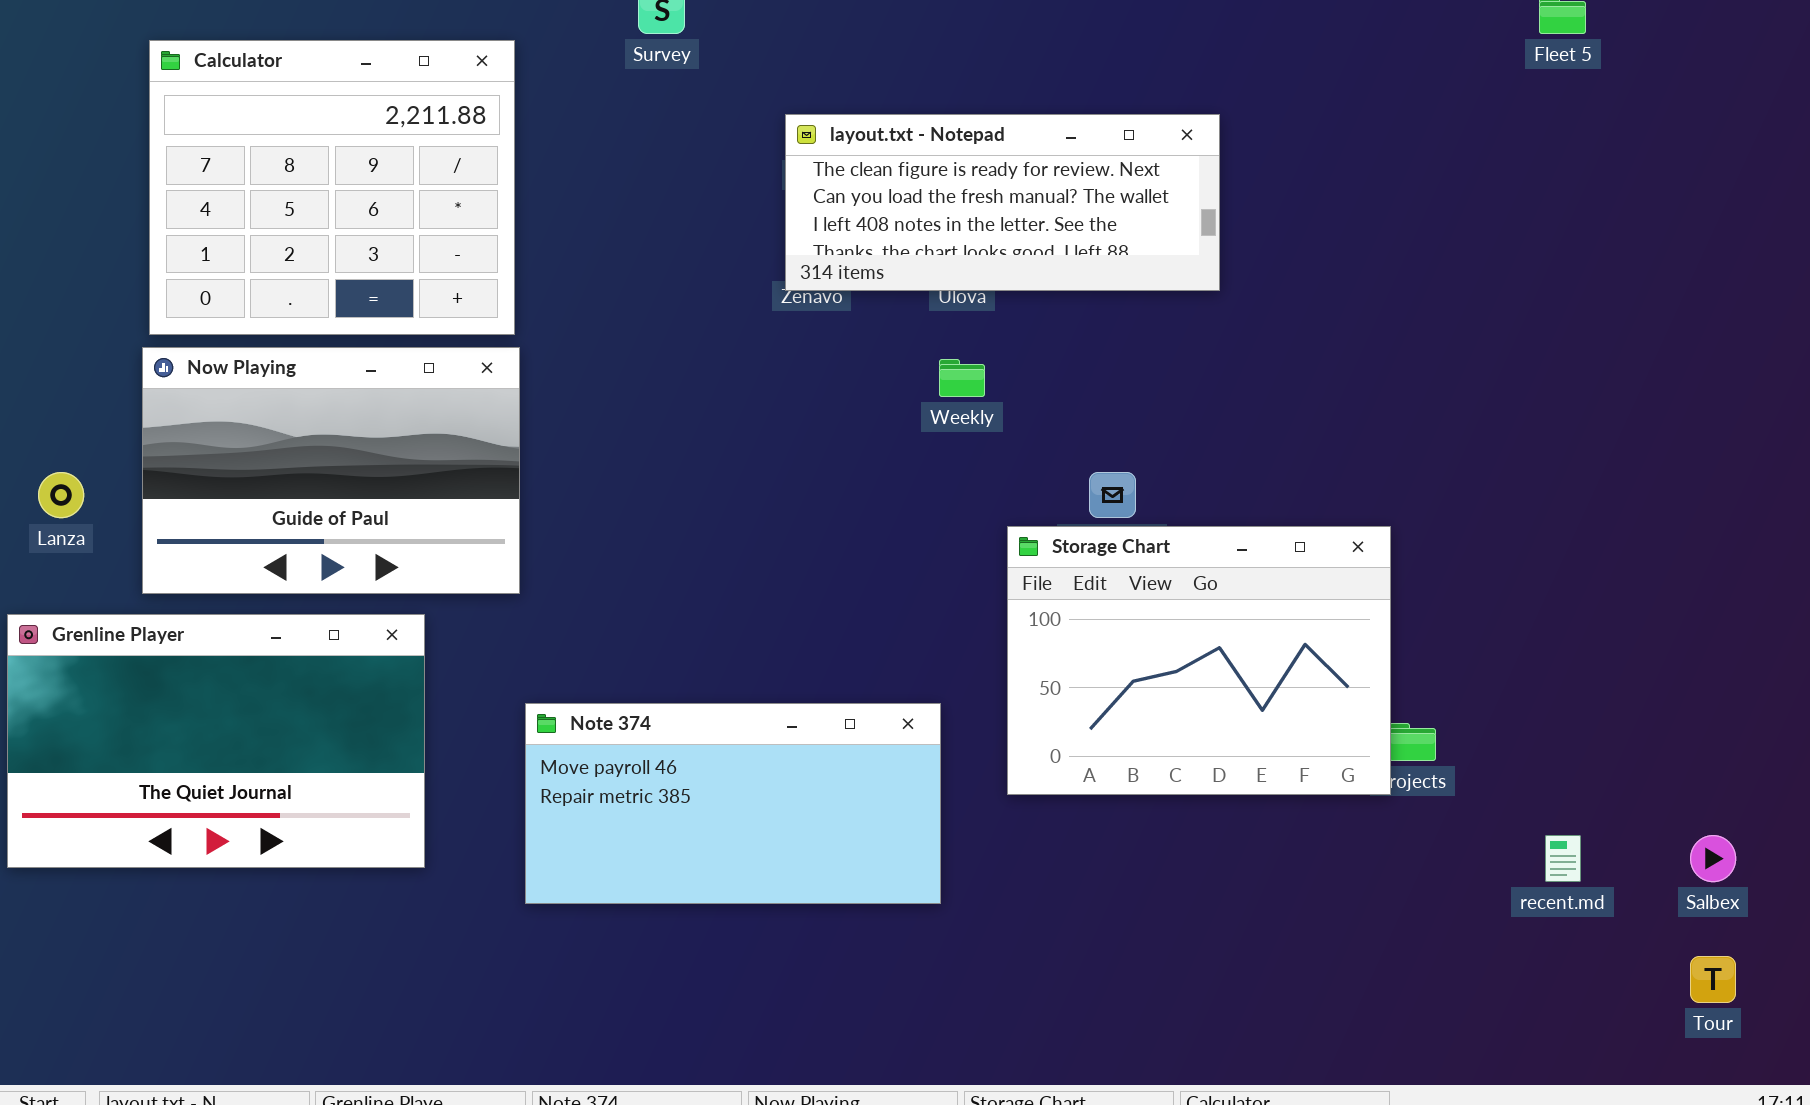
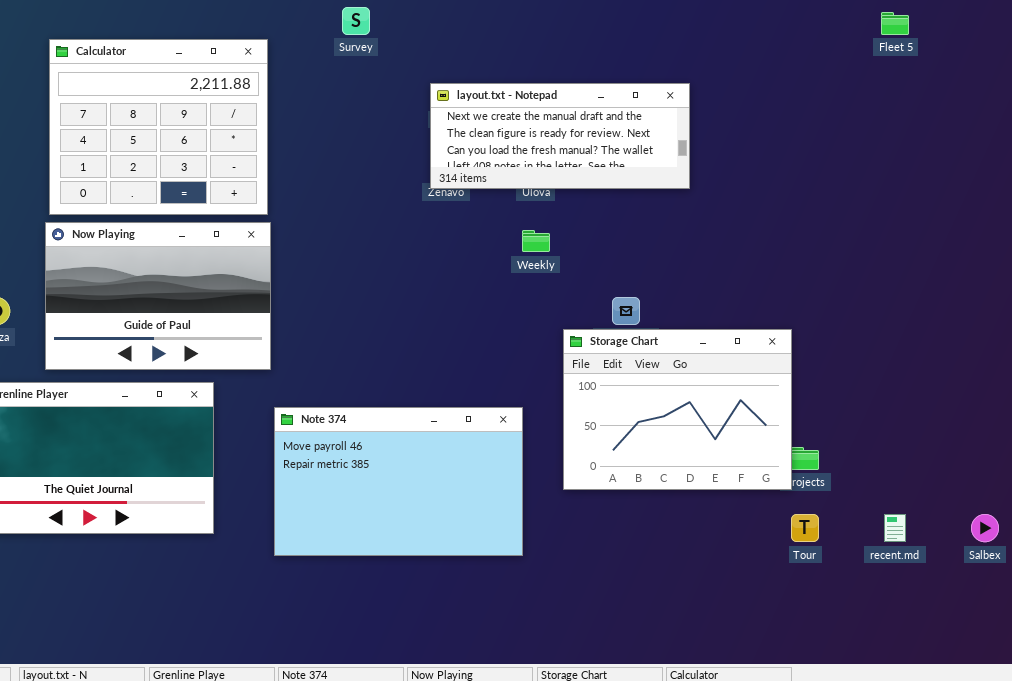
layout.txt - Notepad: [785,114,1220,291] -> [430,83,690,189], scrolled up 1 row
Note 374: [525,703,941,904] -> [274,407,523,556], resized
Tour: [1690,956,1736,1003] -> [791,514,819,542], moved

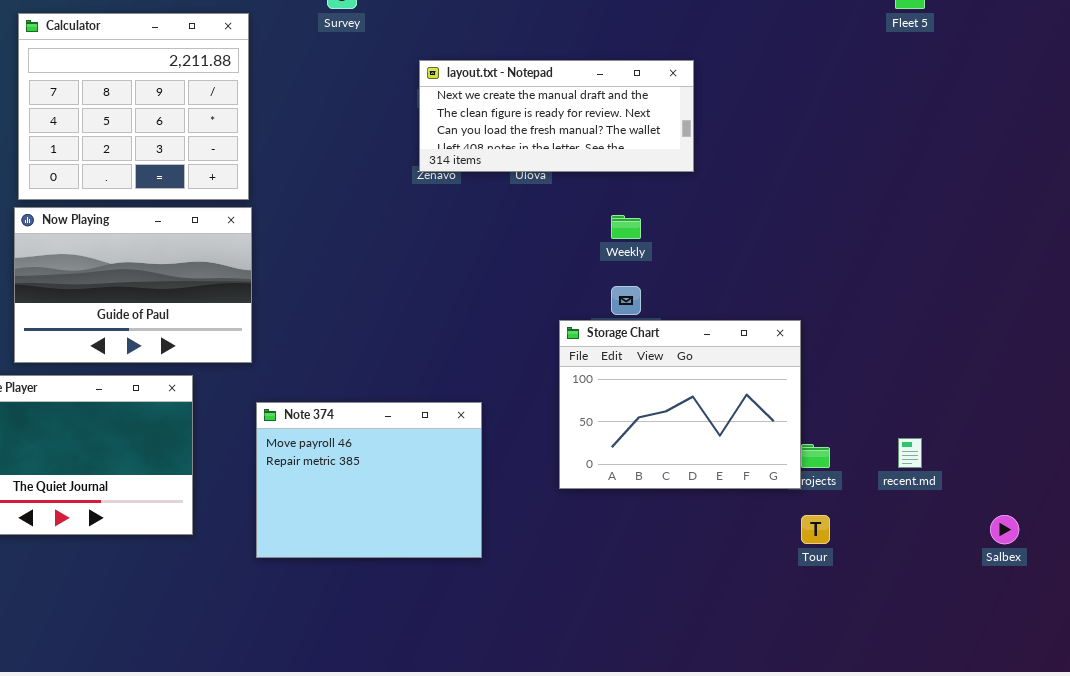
Weekly: [522,230,550,252] -> [611,215,641,239], moved
Note 374: [274,407,523,556] -> [256,402,482,558], resized
recent.md: [884,514,906,542] -> [898,438,922,468], moved

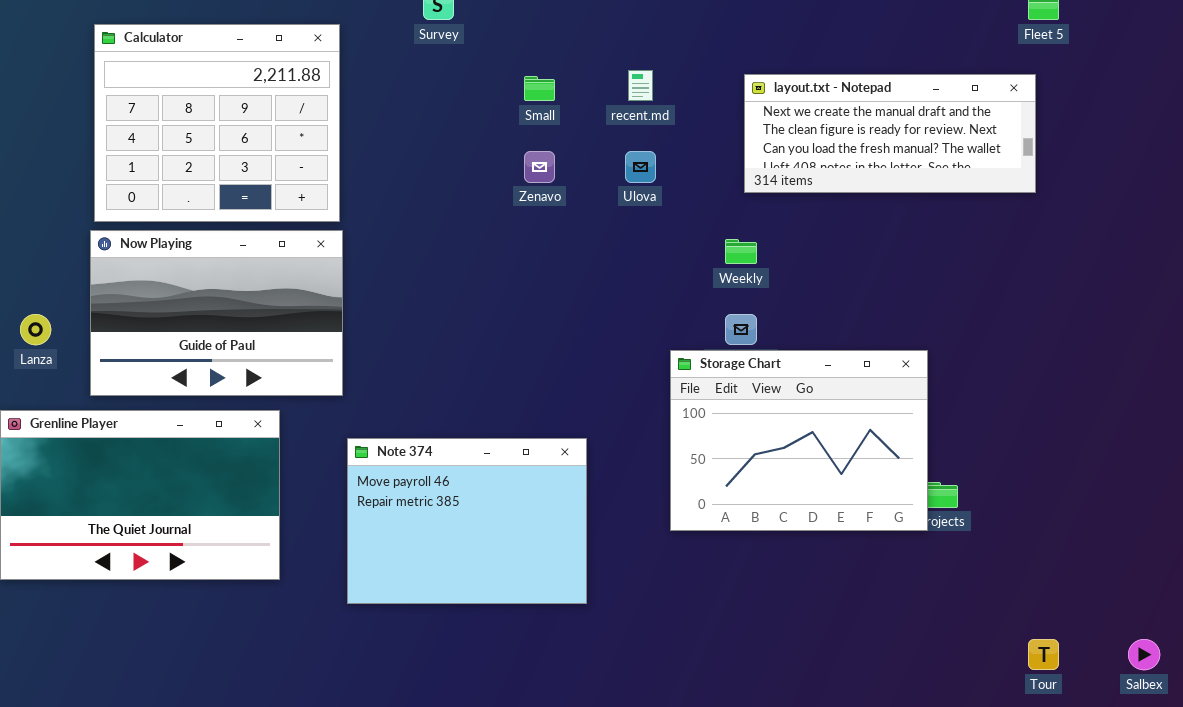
layout.txt - Notepad: [419,60,694,172] -> [744,74,1036,193], moved
recent.md: [898,438,922,468] -> [628,70,653,101], moved
Tour: [801,515,830,544] -> [1028,639,1059,670], moved
Salbex: [990,515,1019,544] -> [1128,639,1160,670], moved

